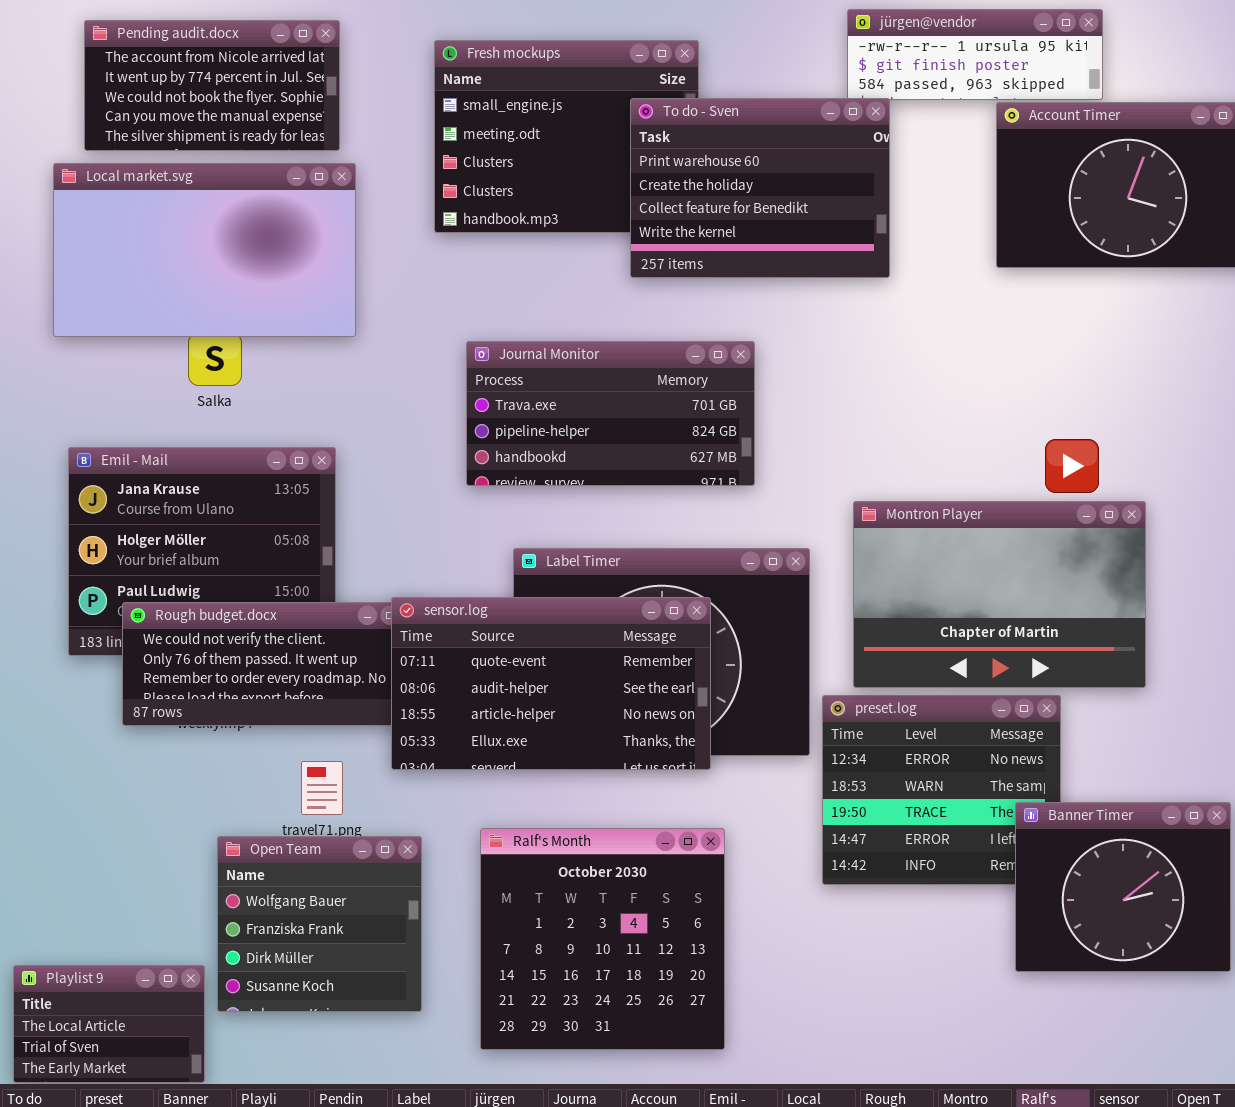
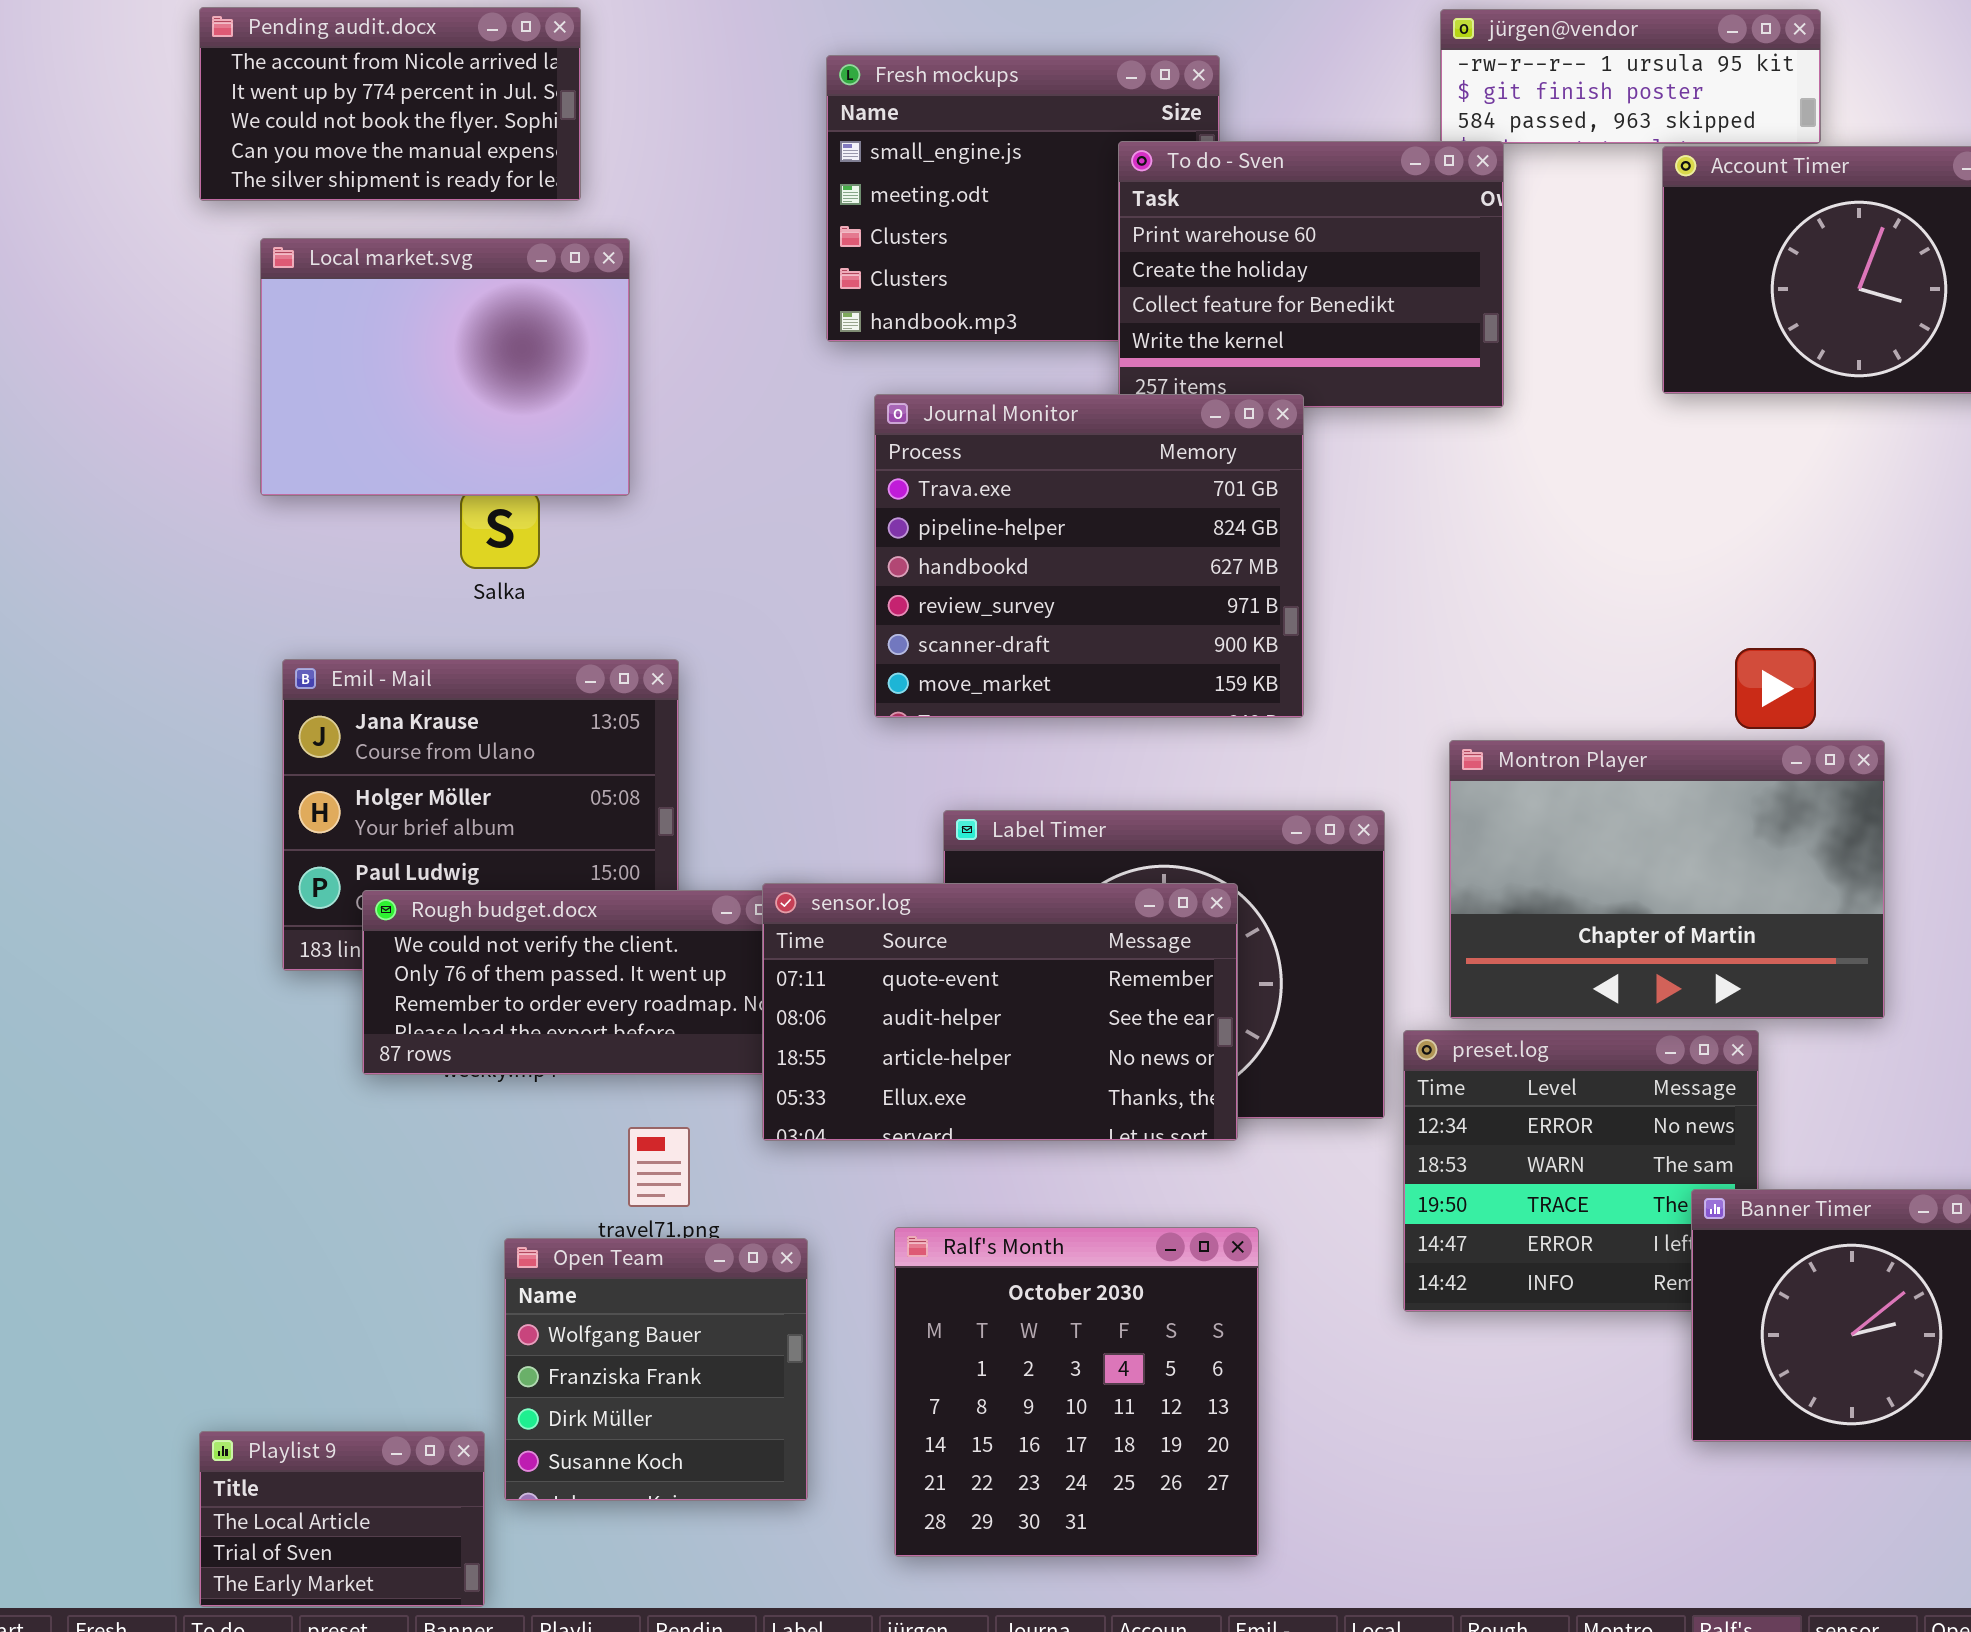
Pending audit.docx: [84,20,340,151] -> [199,7,581,201], moved
Local market.svg: [53,163,356,337] -> [260,238,630,496], resized
Journal Monitor: [466,341,755,486] -> [874,394,1304,718], resized

